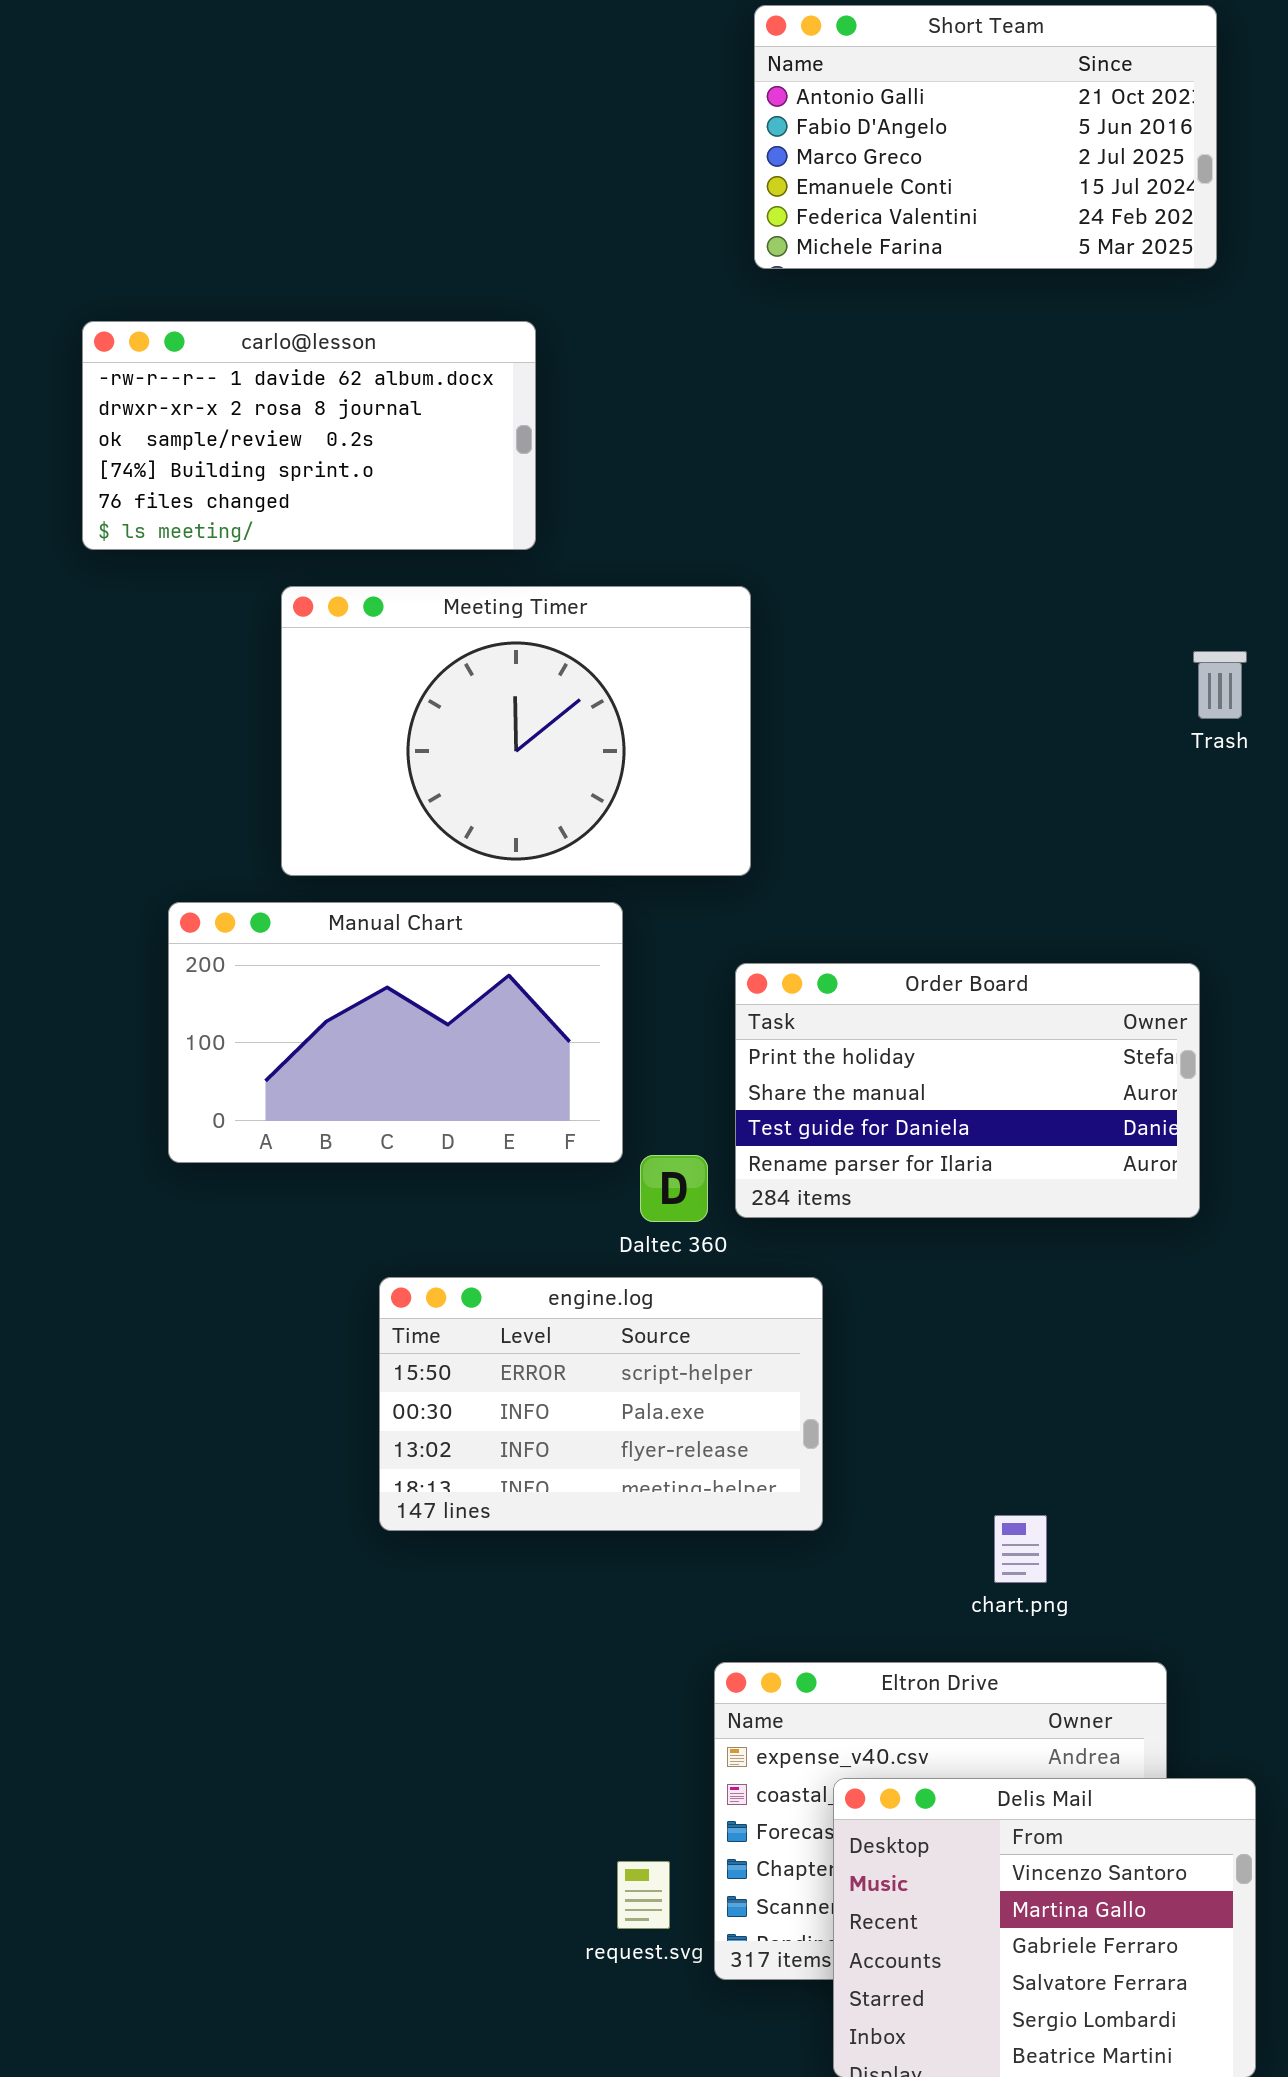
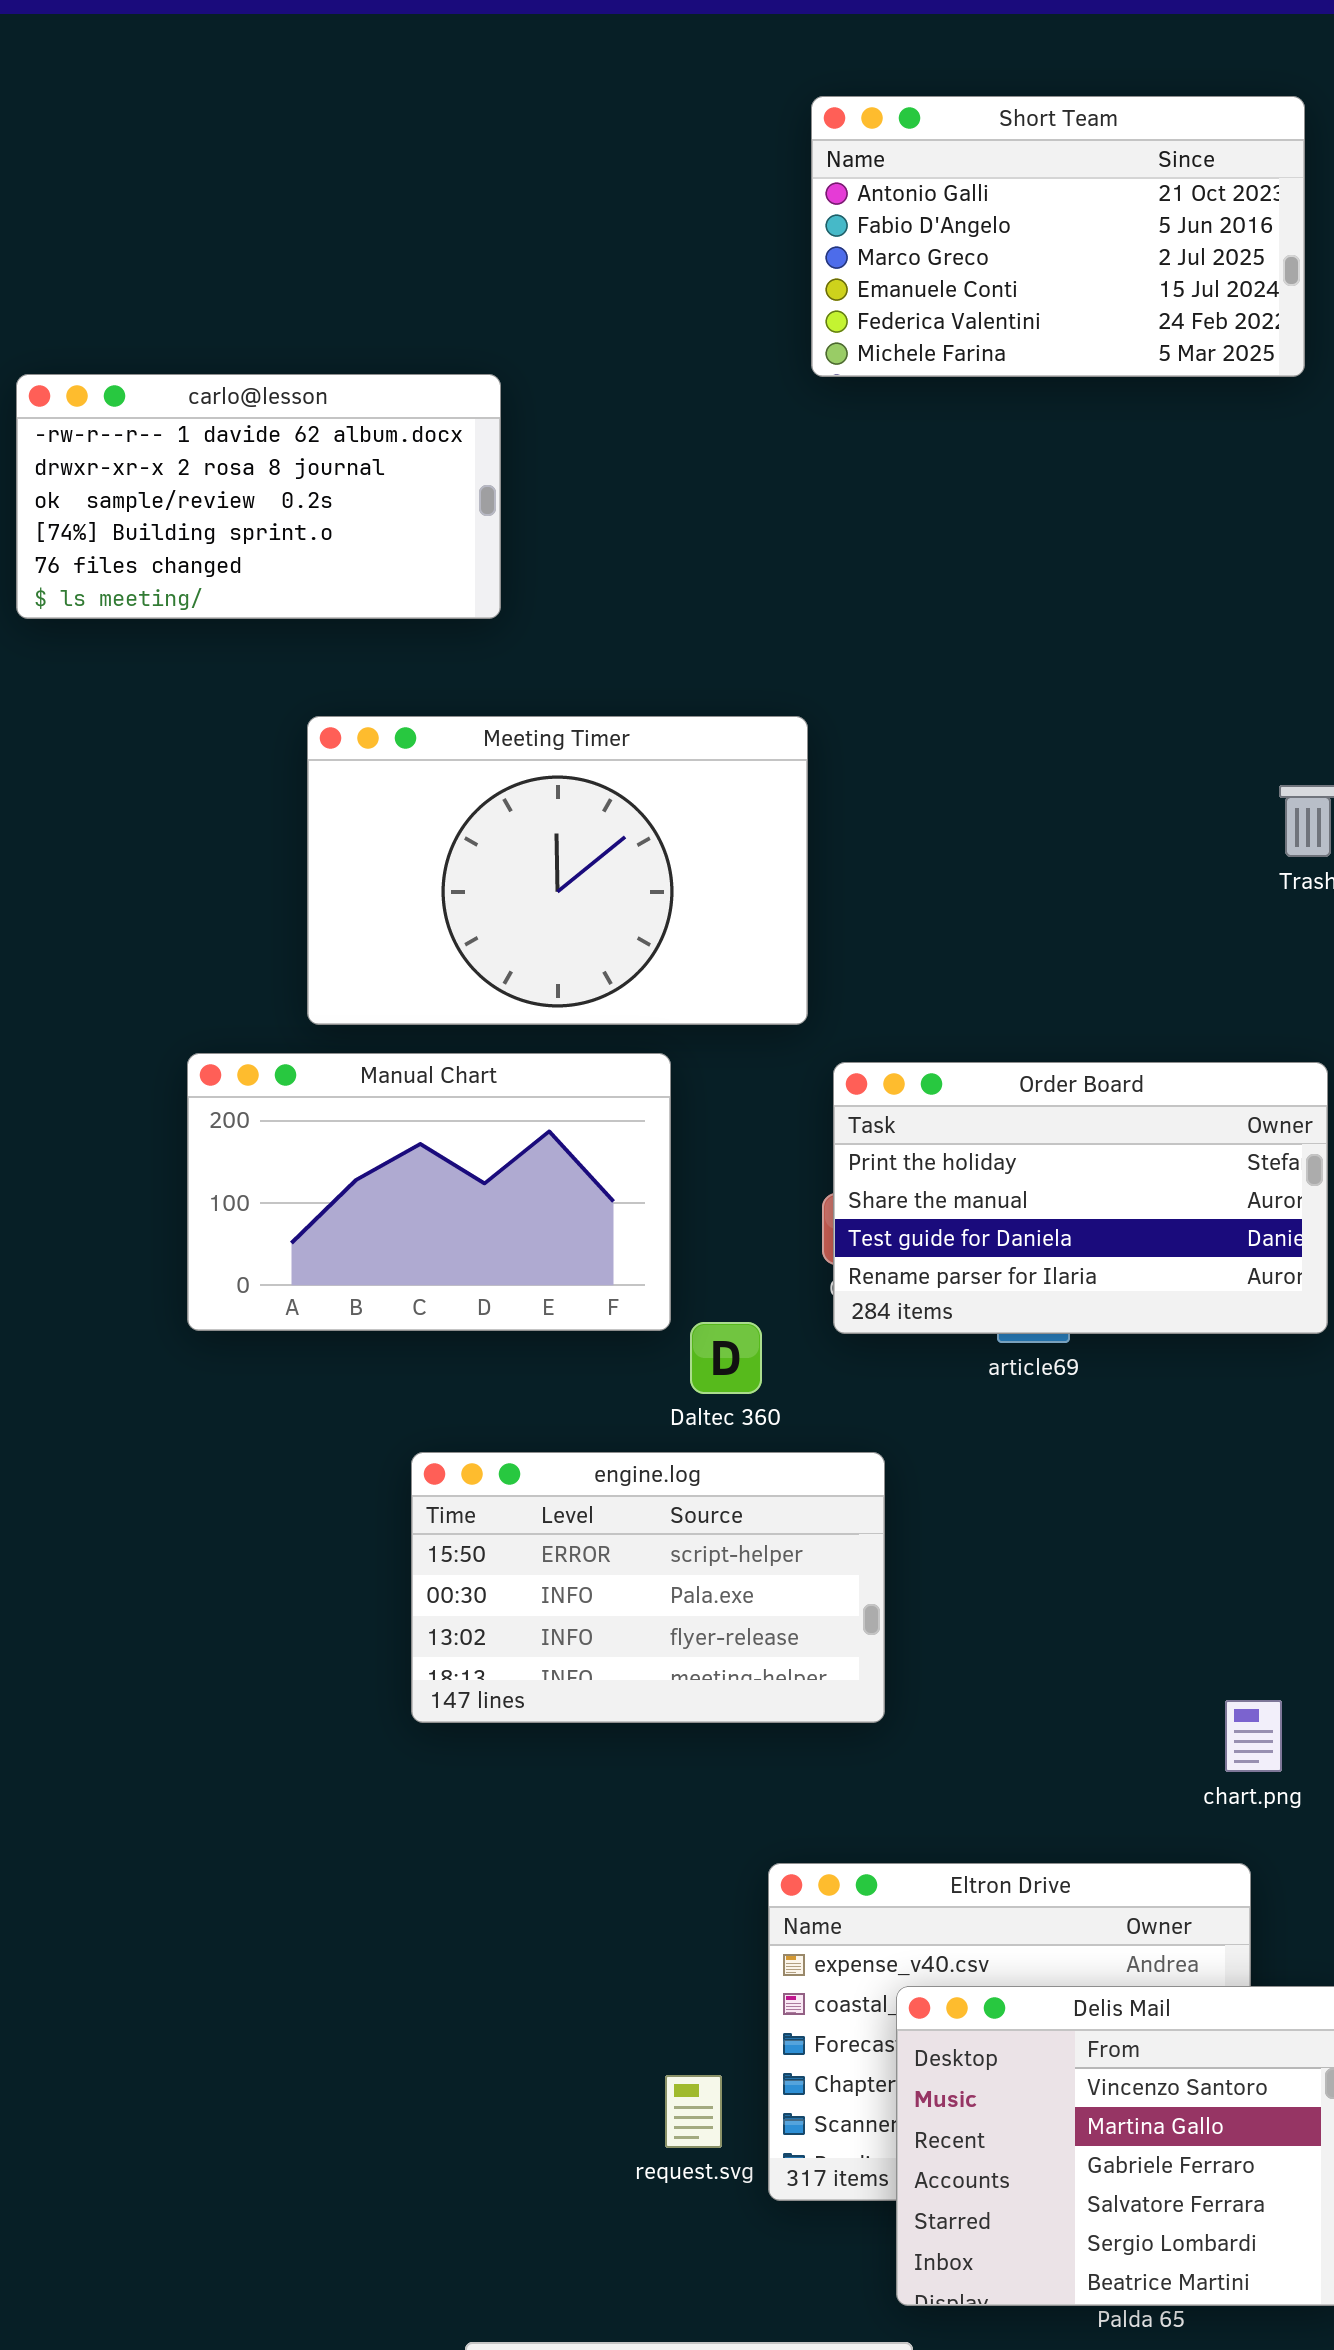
carlo@lesson: [82,321,536,550] -> [16,374,501,619], moved
Order Board: [735,963,1200,1218] -> [833,1062,1328,1334], moved
chart.png: [994,1515,1047,1583] -> [1225,1700,1282,1772], moved

